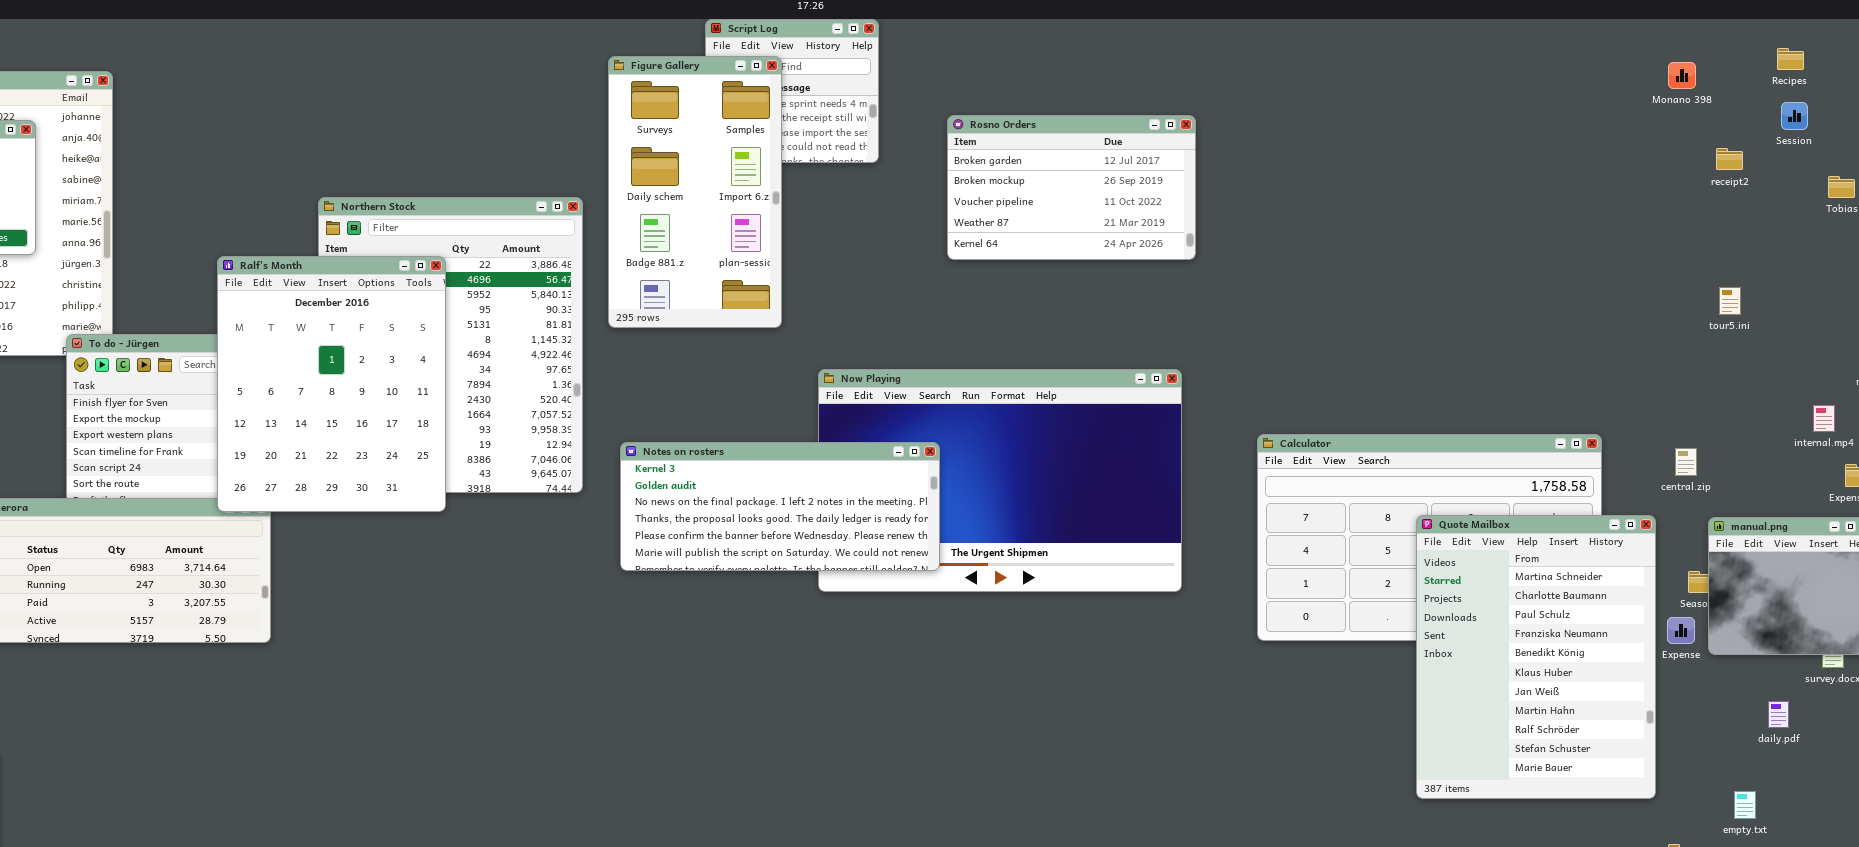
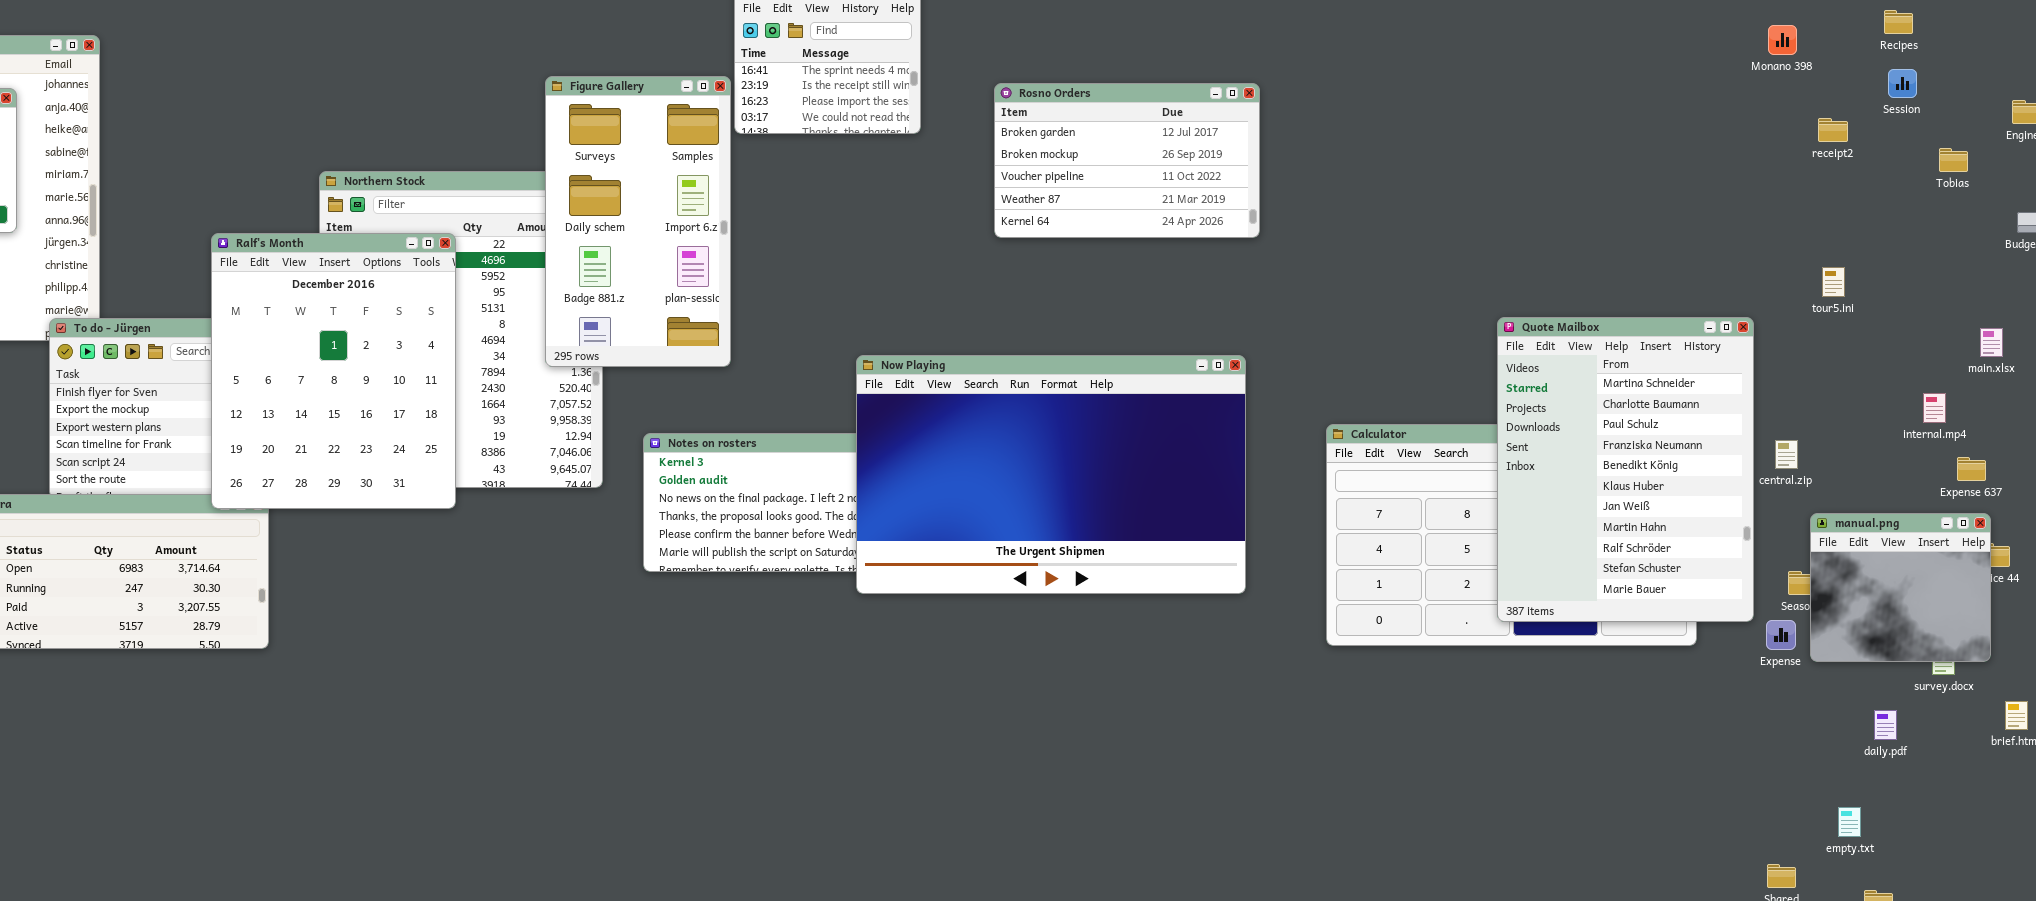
Figure Gallery: [608,56,782,328] -> [545,76,731,367], moved
Now Playing: [818,369,1182,592] -> [856,355,1246,594], raised
Quote Mailbox: [1416,515,1656,799] -> [1497,317,1754,622], moved

